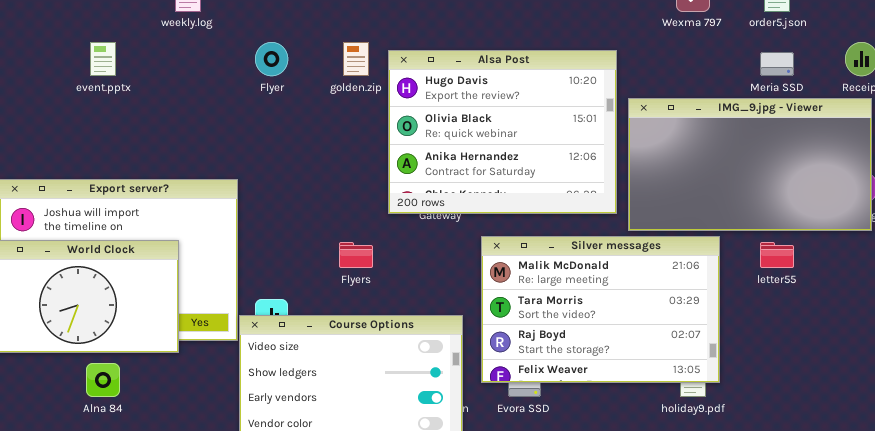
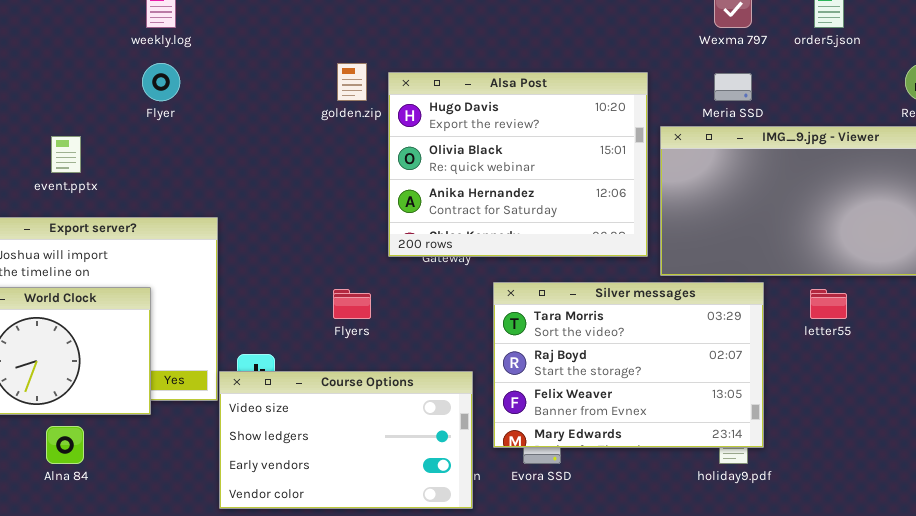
event.pptx: [90,42,116,76] -> [51,136,81,173], moved
Flyer: [255,42,288,76] -> [142,63,180,101], moved
Meria SSD: [760,52,794,76] -> [714,73,752,101], moved
Silver messages: [481,236,720,383] -> [493,282,764,448], scrolled down 1 row

